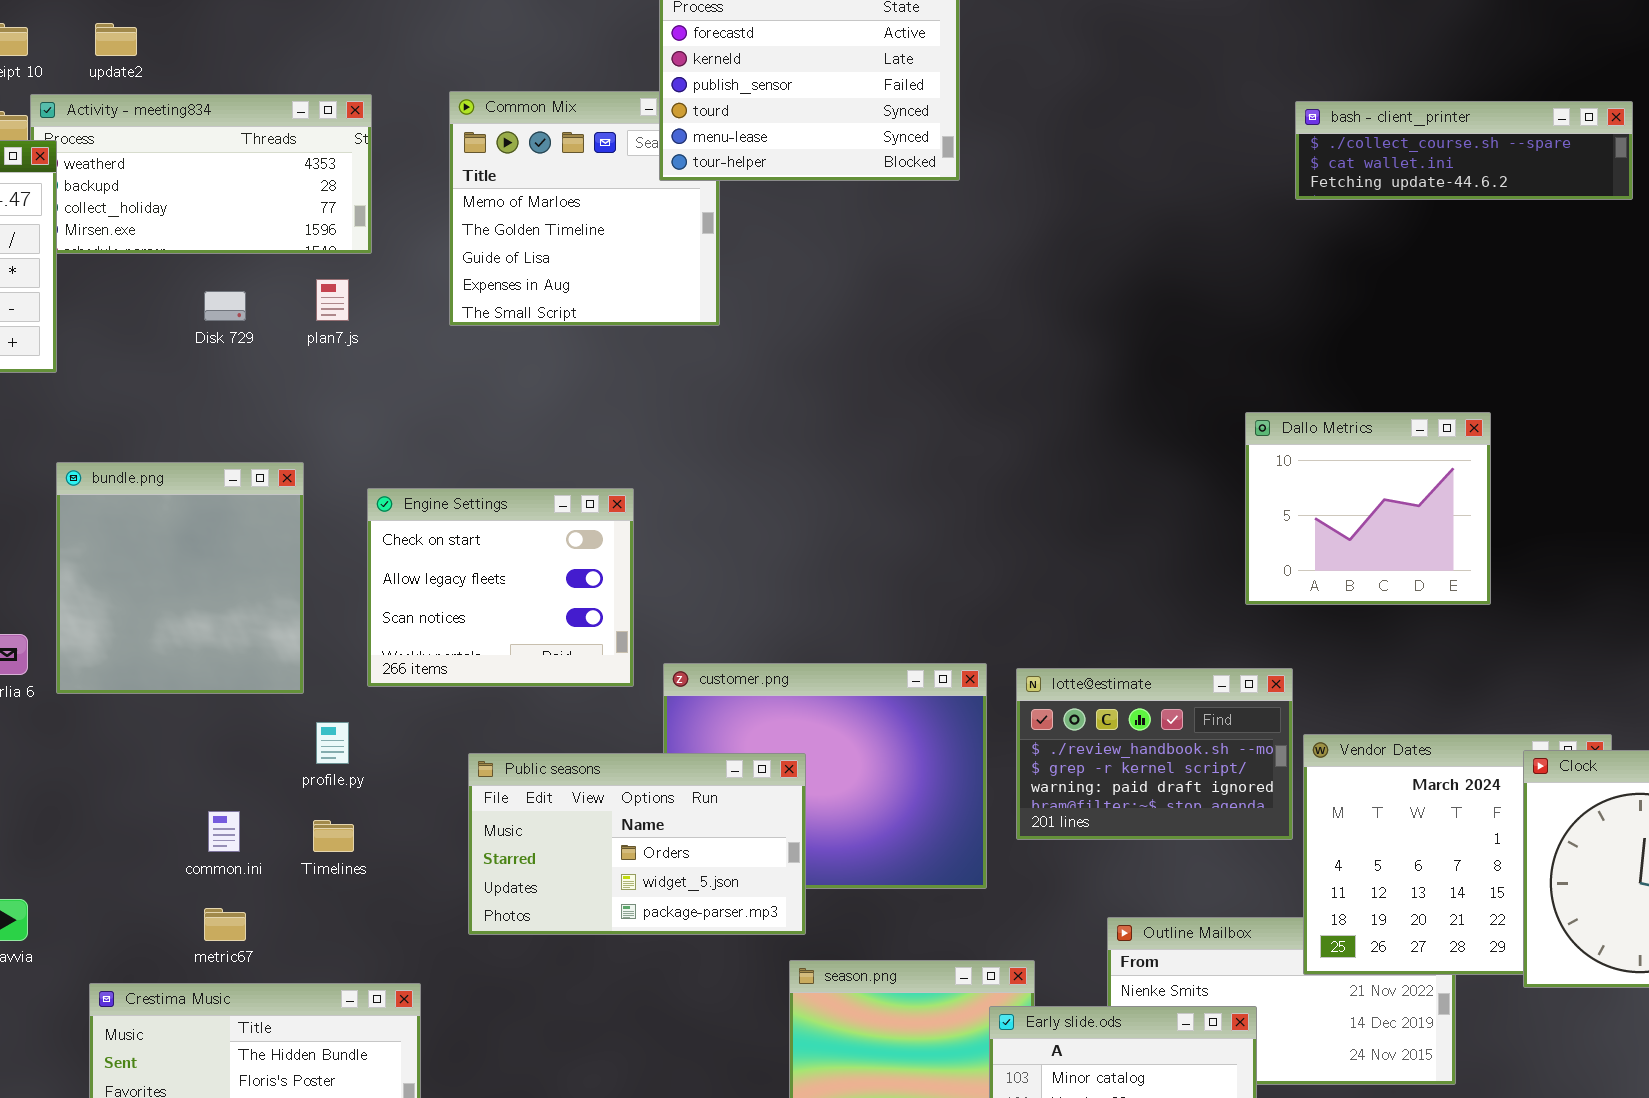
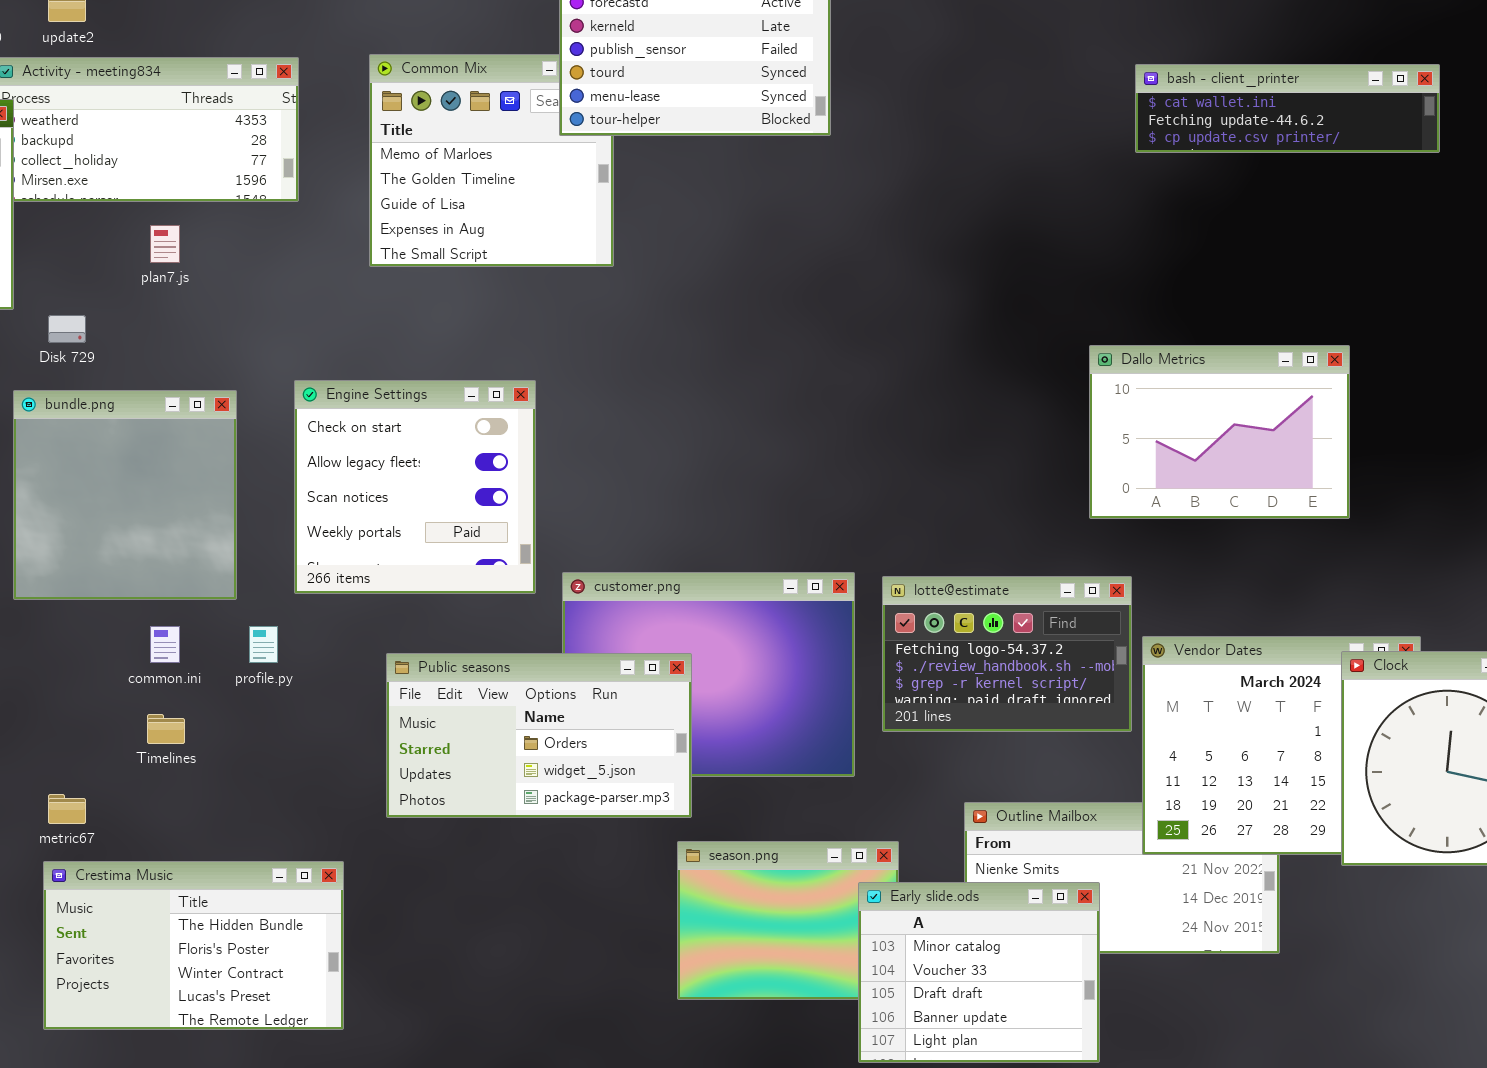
bash - client_printer: [1295,101,1633,200] -> [1135,64,1440,153], scrolled down 1 row
plan7.js: [316,279,349,321] -> [150,225,180,263], moved
Disk 729: [204,291,246,321] -> [48,315,86,343], moved
Dallo Metrics: [1245,412,1491,605] -> [1089,345,1350,519], resized
Engine Settings: [367,488,634,687] -> [294,380,536,594], resized
lotte@estimate: [1016,668,1293,840] -> [882,576,1132,732], scrolled up 1 row
common.ini: [208,811,240,852] -> [150,626,180,663], moved
Timelines: [313,820,354,852] -> [147,714,185,744], moved
metric67: [204,908,246,941] -> [48,794,86,824], moved

